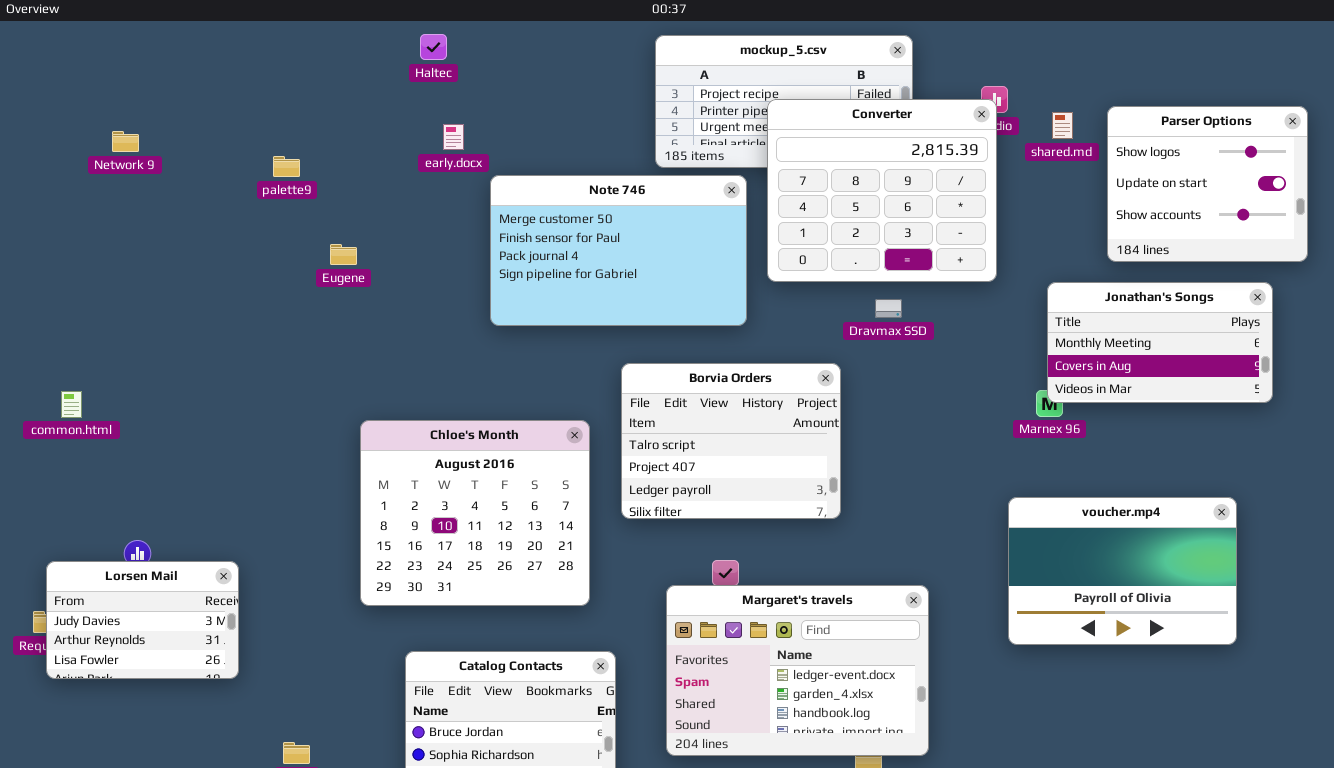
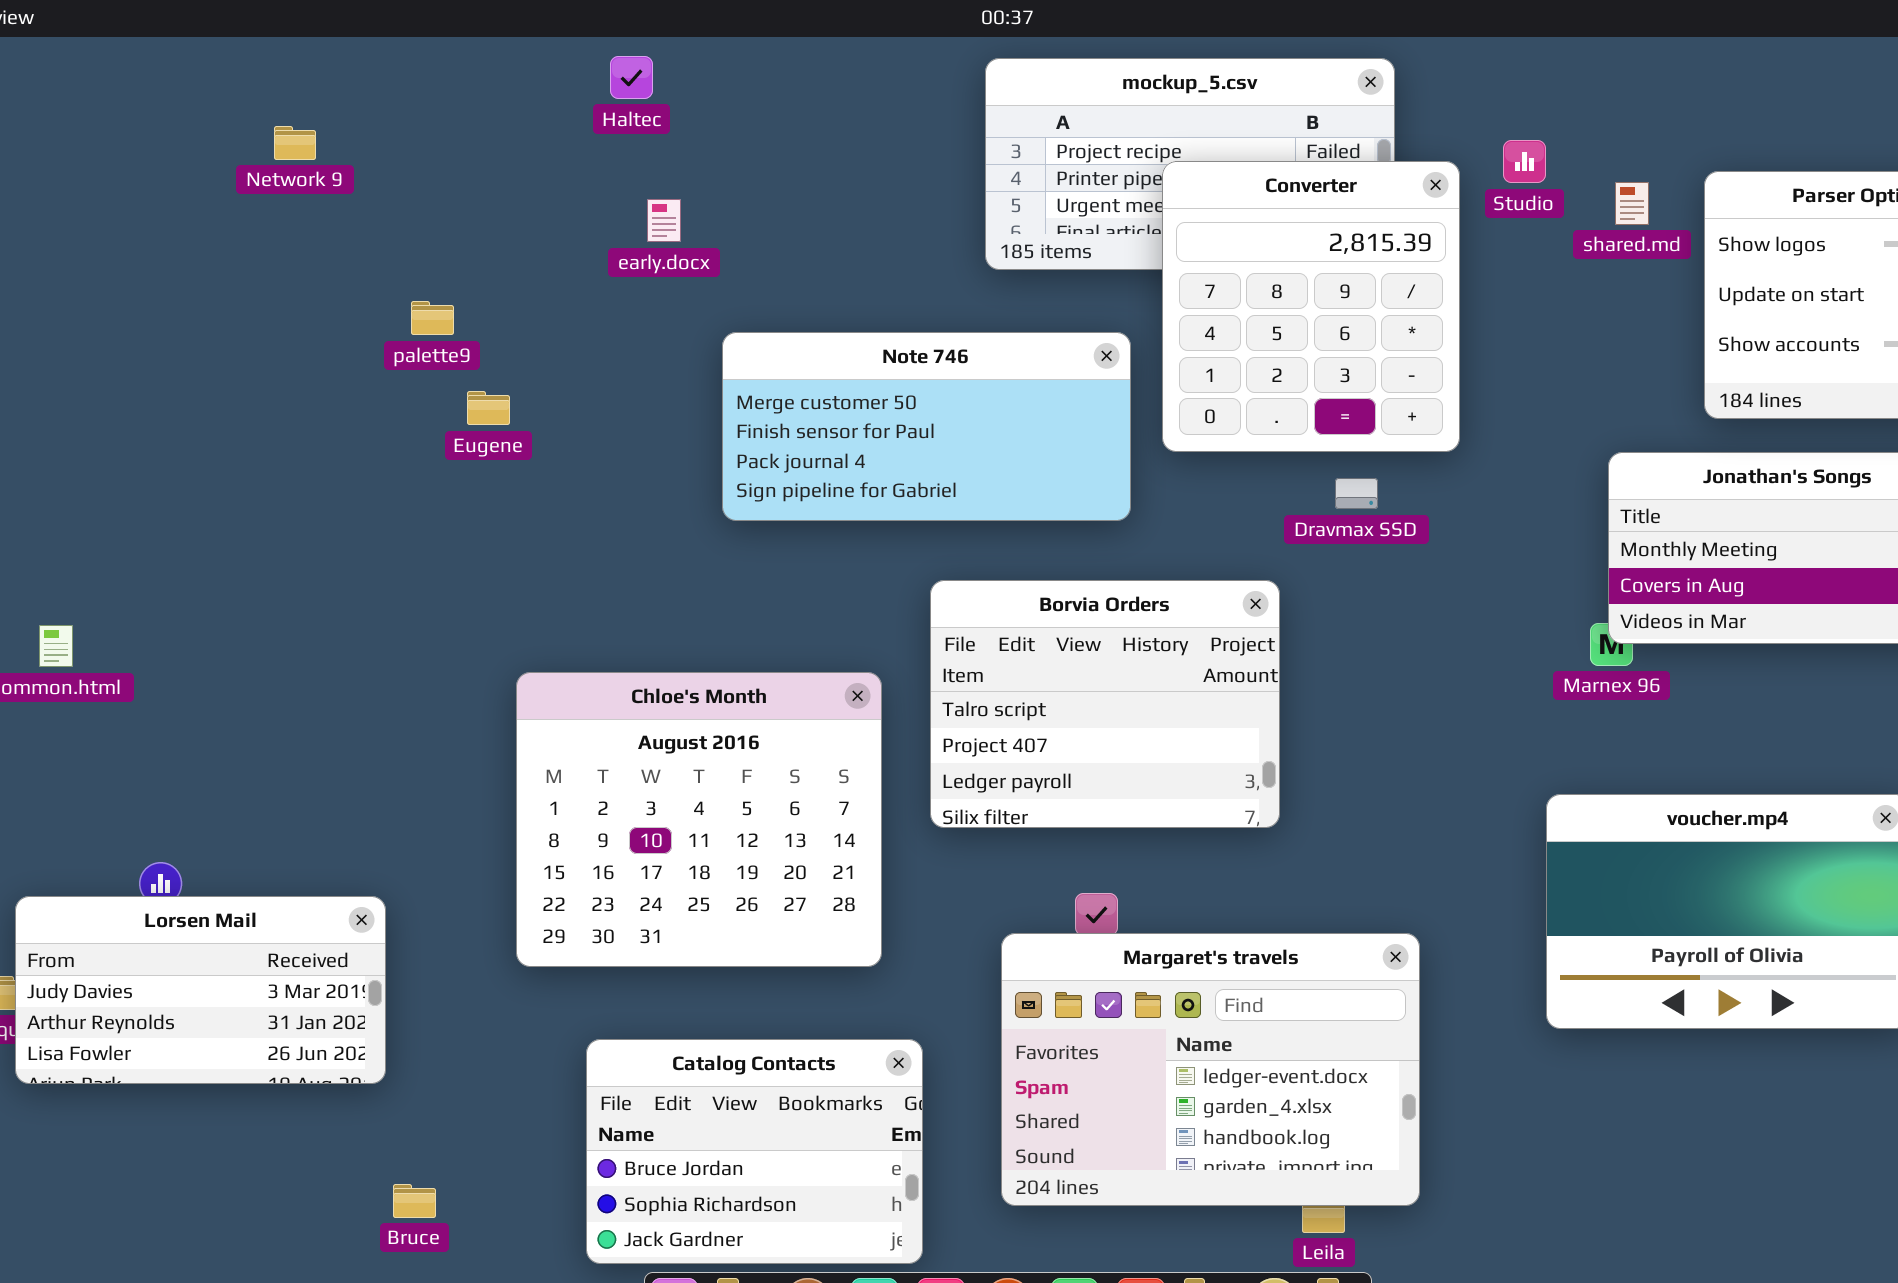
Converter: [767,99,997,282] -> [1162,161,1460,452], resized
Network 9: [112,131,139,152] -> [274,126,316,160], moved
palette9: [273,156,300,177] -> [411,301,454,335], moved
Note 746: [490,175,747,326] -> [722,332,1131,521], resized
Lorsen Mail: [46,561,239,679] -> [15,896,386,1084], resized

